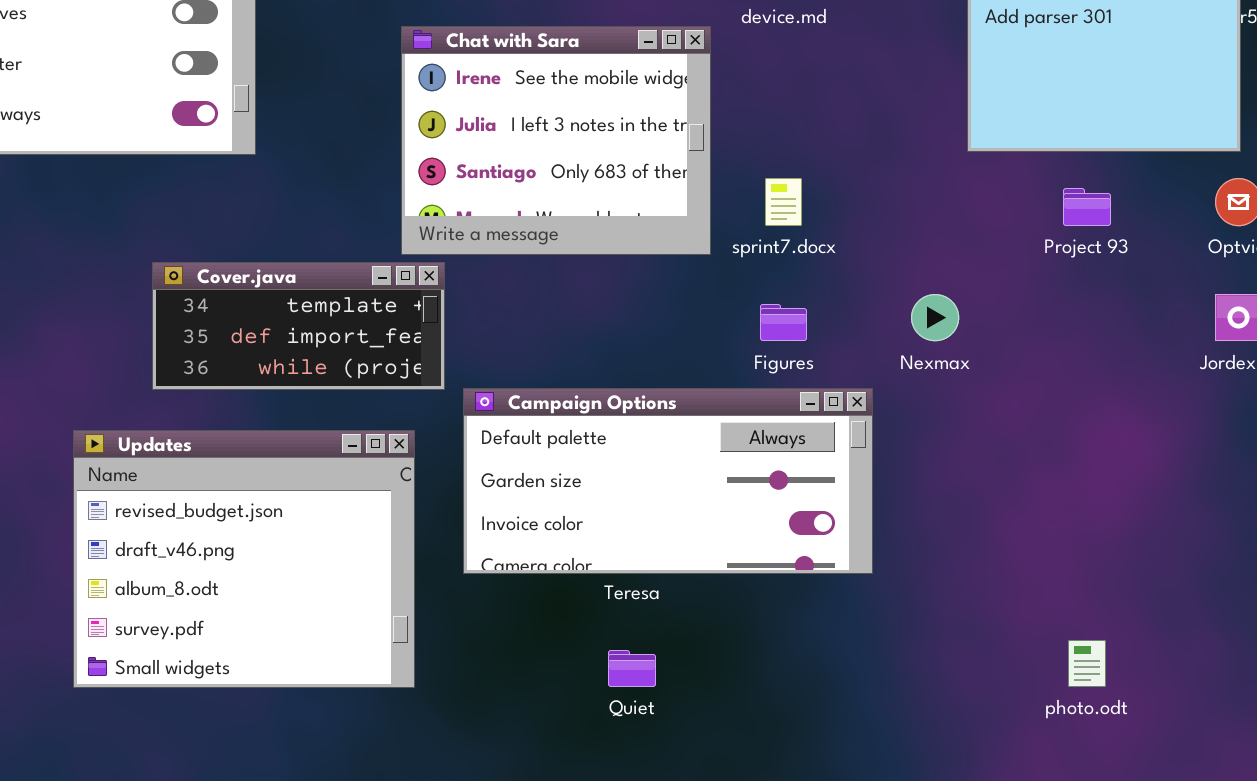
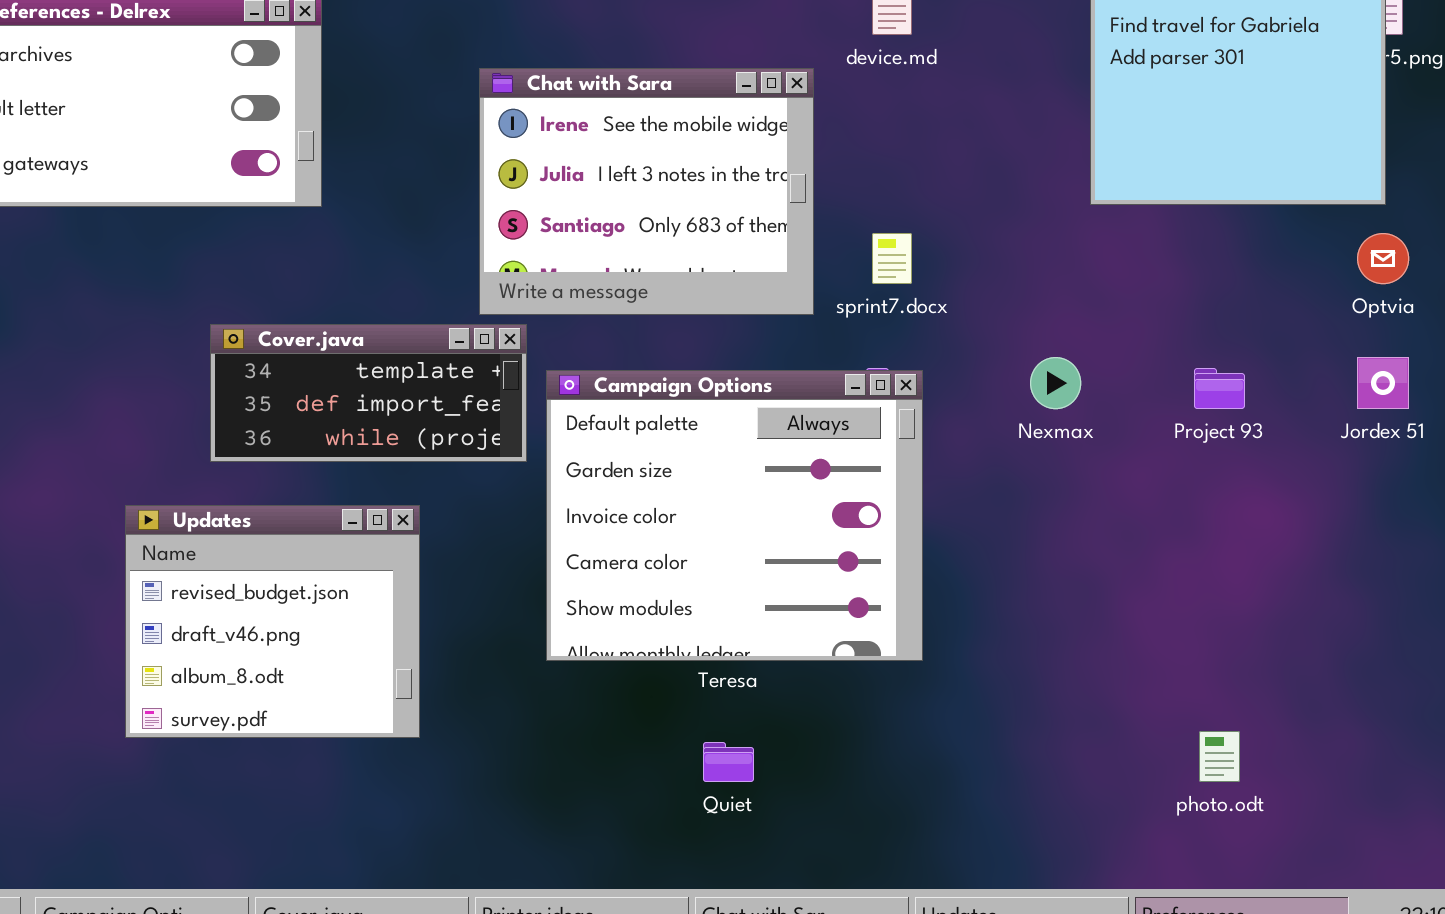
Project 93: [1063,188,1111,226] -> [1194,368,1245,409], moved
Campaign Options: [463,388,873,574] -> [546,370,923,661], resized
Updates: [73,430,415,688] -> [125,505,420,738], resized

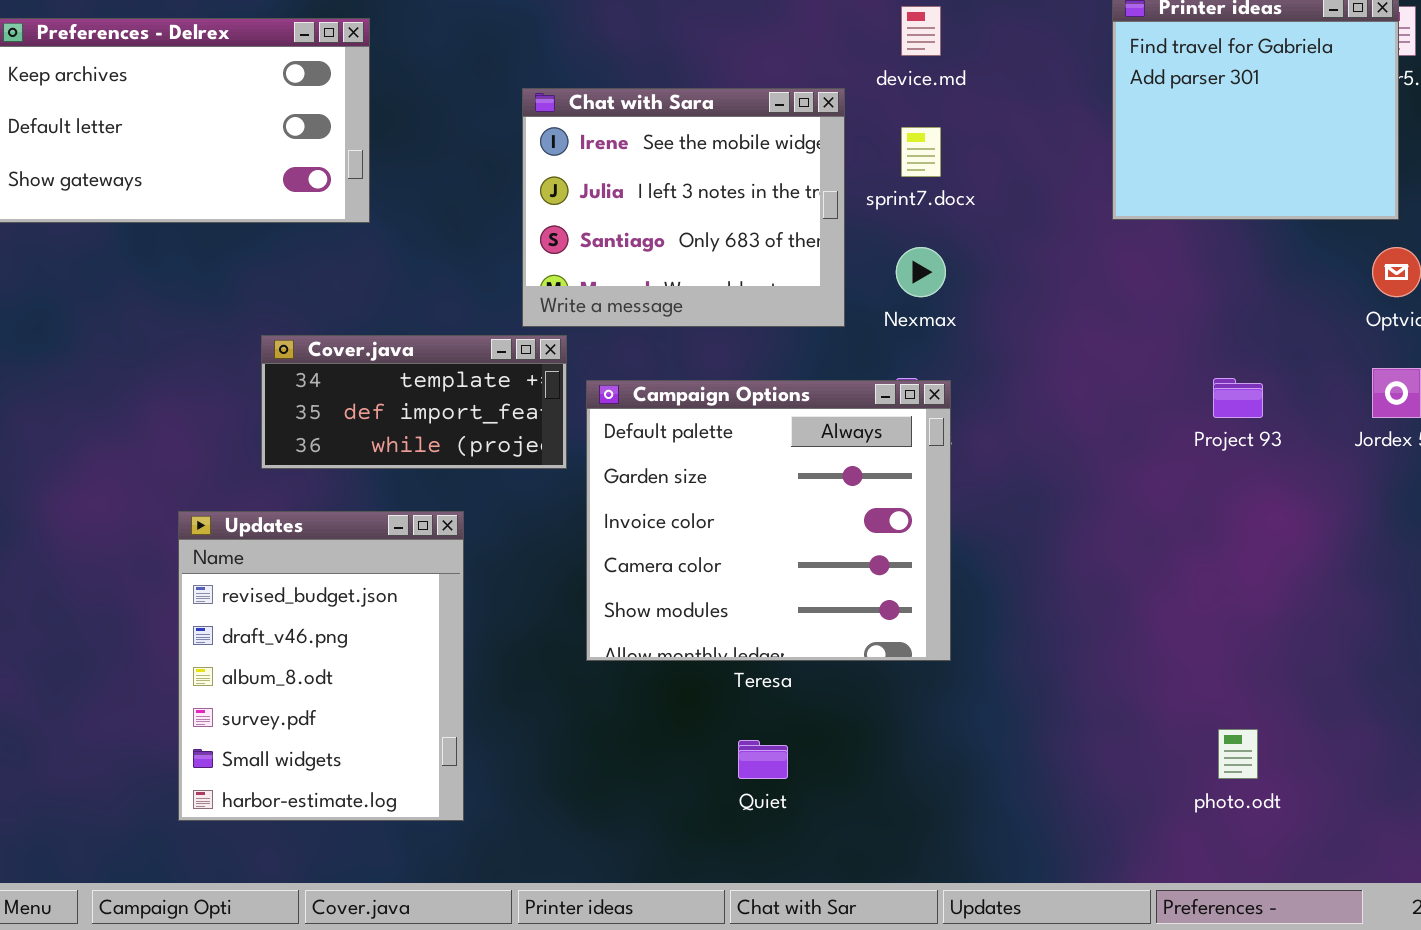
sprint7.docx: [872,233,912,284] -> [901,127,941,177], moved
Nexmax: [1030,357,1081,409] -> [896,247,946,297], moved
Updates: [125,505,420,738] -> [178,511,464,821], resized

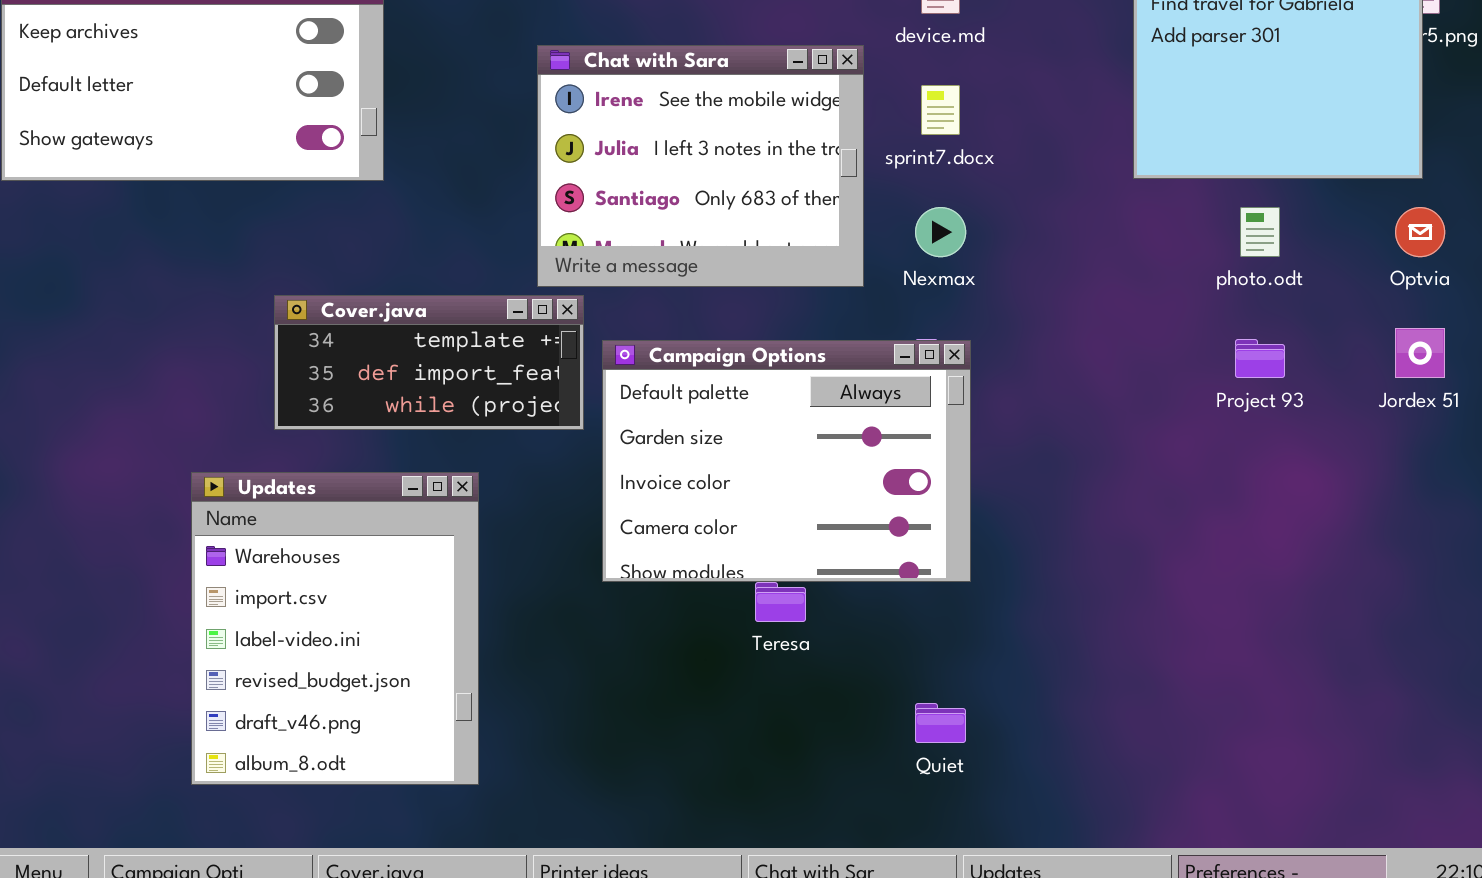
Campaign Options: [586,380,951,661] -> [602,340,971,582], resized
Updates: [178,511,464,821] -> [191,472,479,785], scrolled up 3 rows
photo.odt: [1218,729,1258,779] -> [1240,207,1280,257], moved
Quiet: [738,740,788,779] -> [915,703,966,743], moved

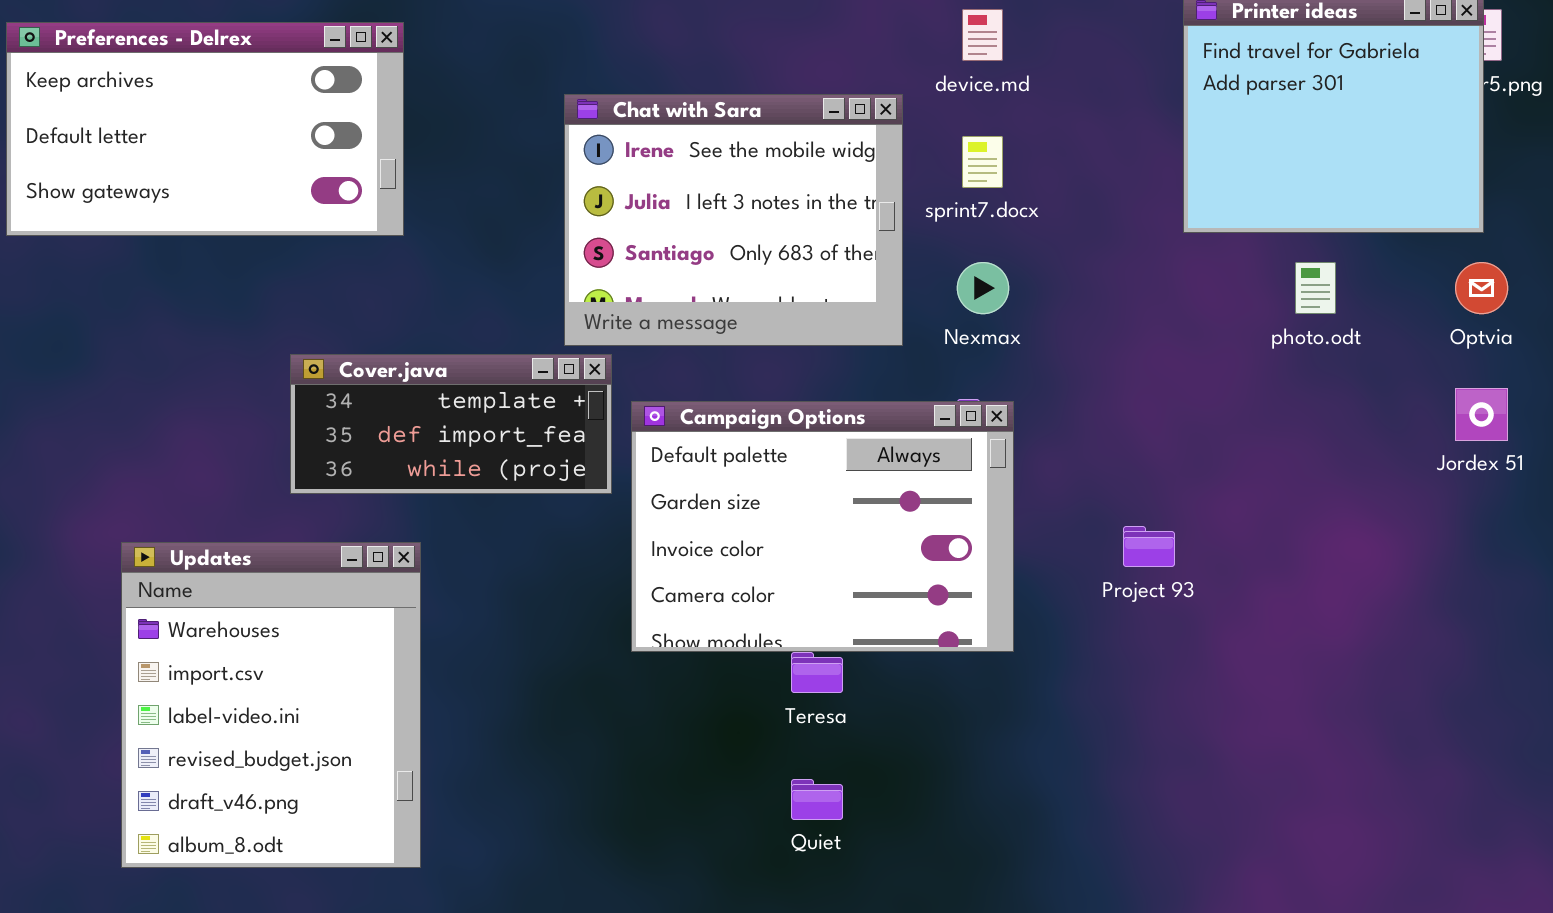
Project 93: [1235,339,1285,378] -> [1123,526,1175,567], moved
Updates: [191,472,479,785] -> [121,542,421,868], moved
Quiet: [915,703,966,743] -> [791,779,843,820], moved

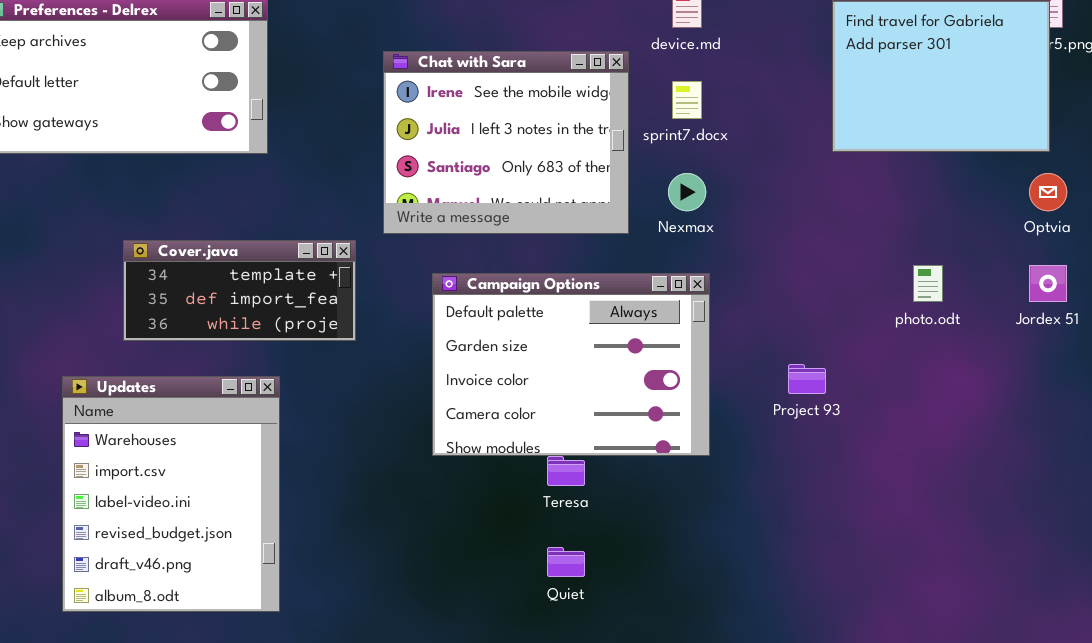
photo.odt: [1295,262,1336,314] -> [913,265,943,302], moved
Cover.java: [290,354,612,494] -> [123,240,356,341], moved

